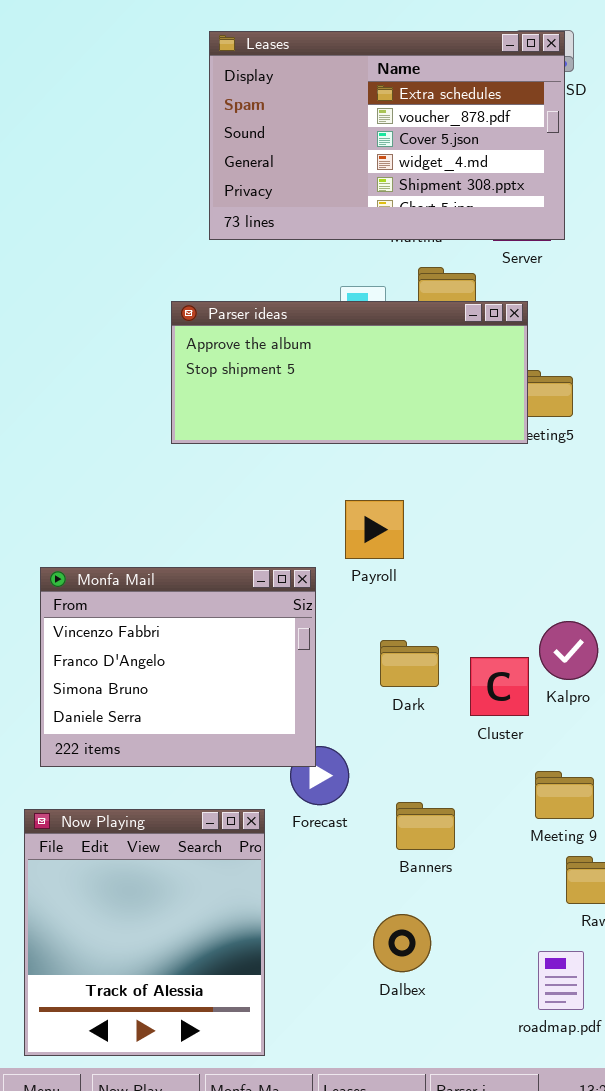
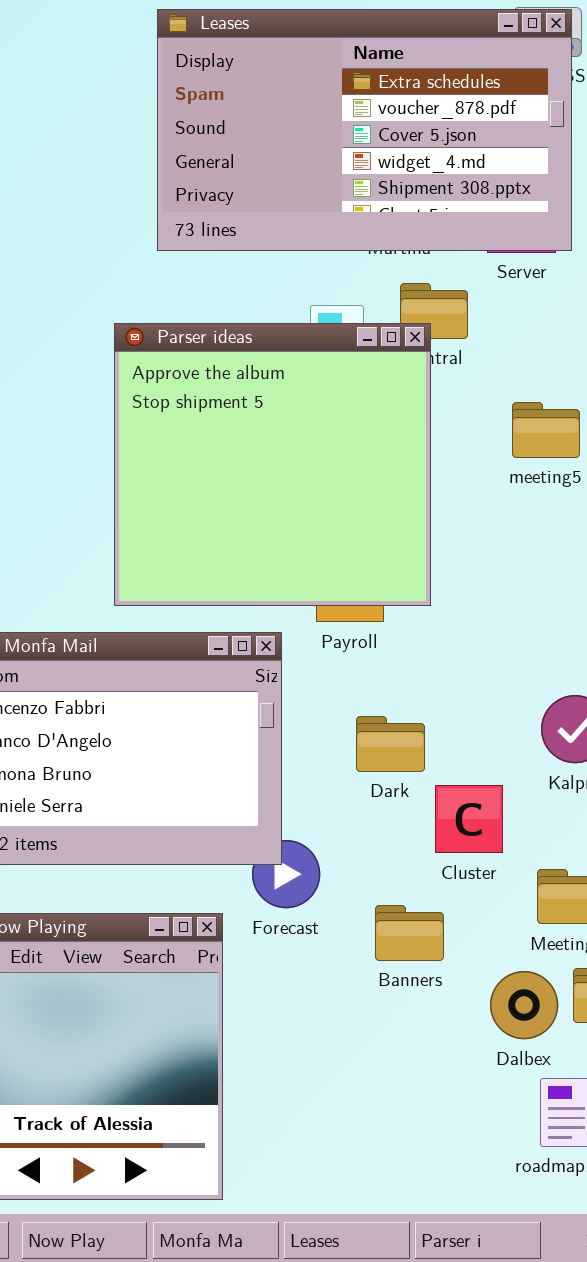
Parser ideas: [171,301,528,444] -> [114,323,431,606], resized
Cluster: [470,657,529,716] -> [435,785,503,853], moved
Dalbex: [373,914,431,972] -> [490,971,558,1039], moved

